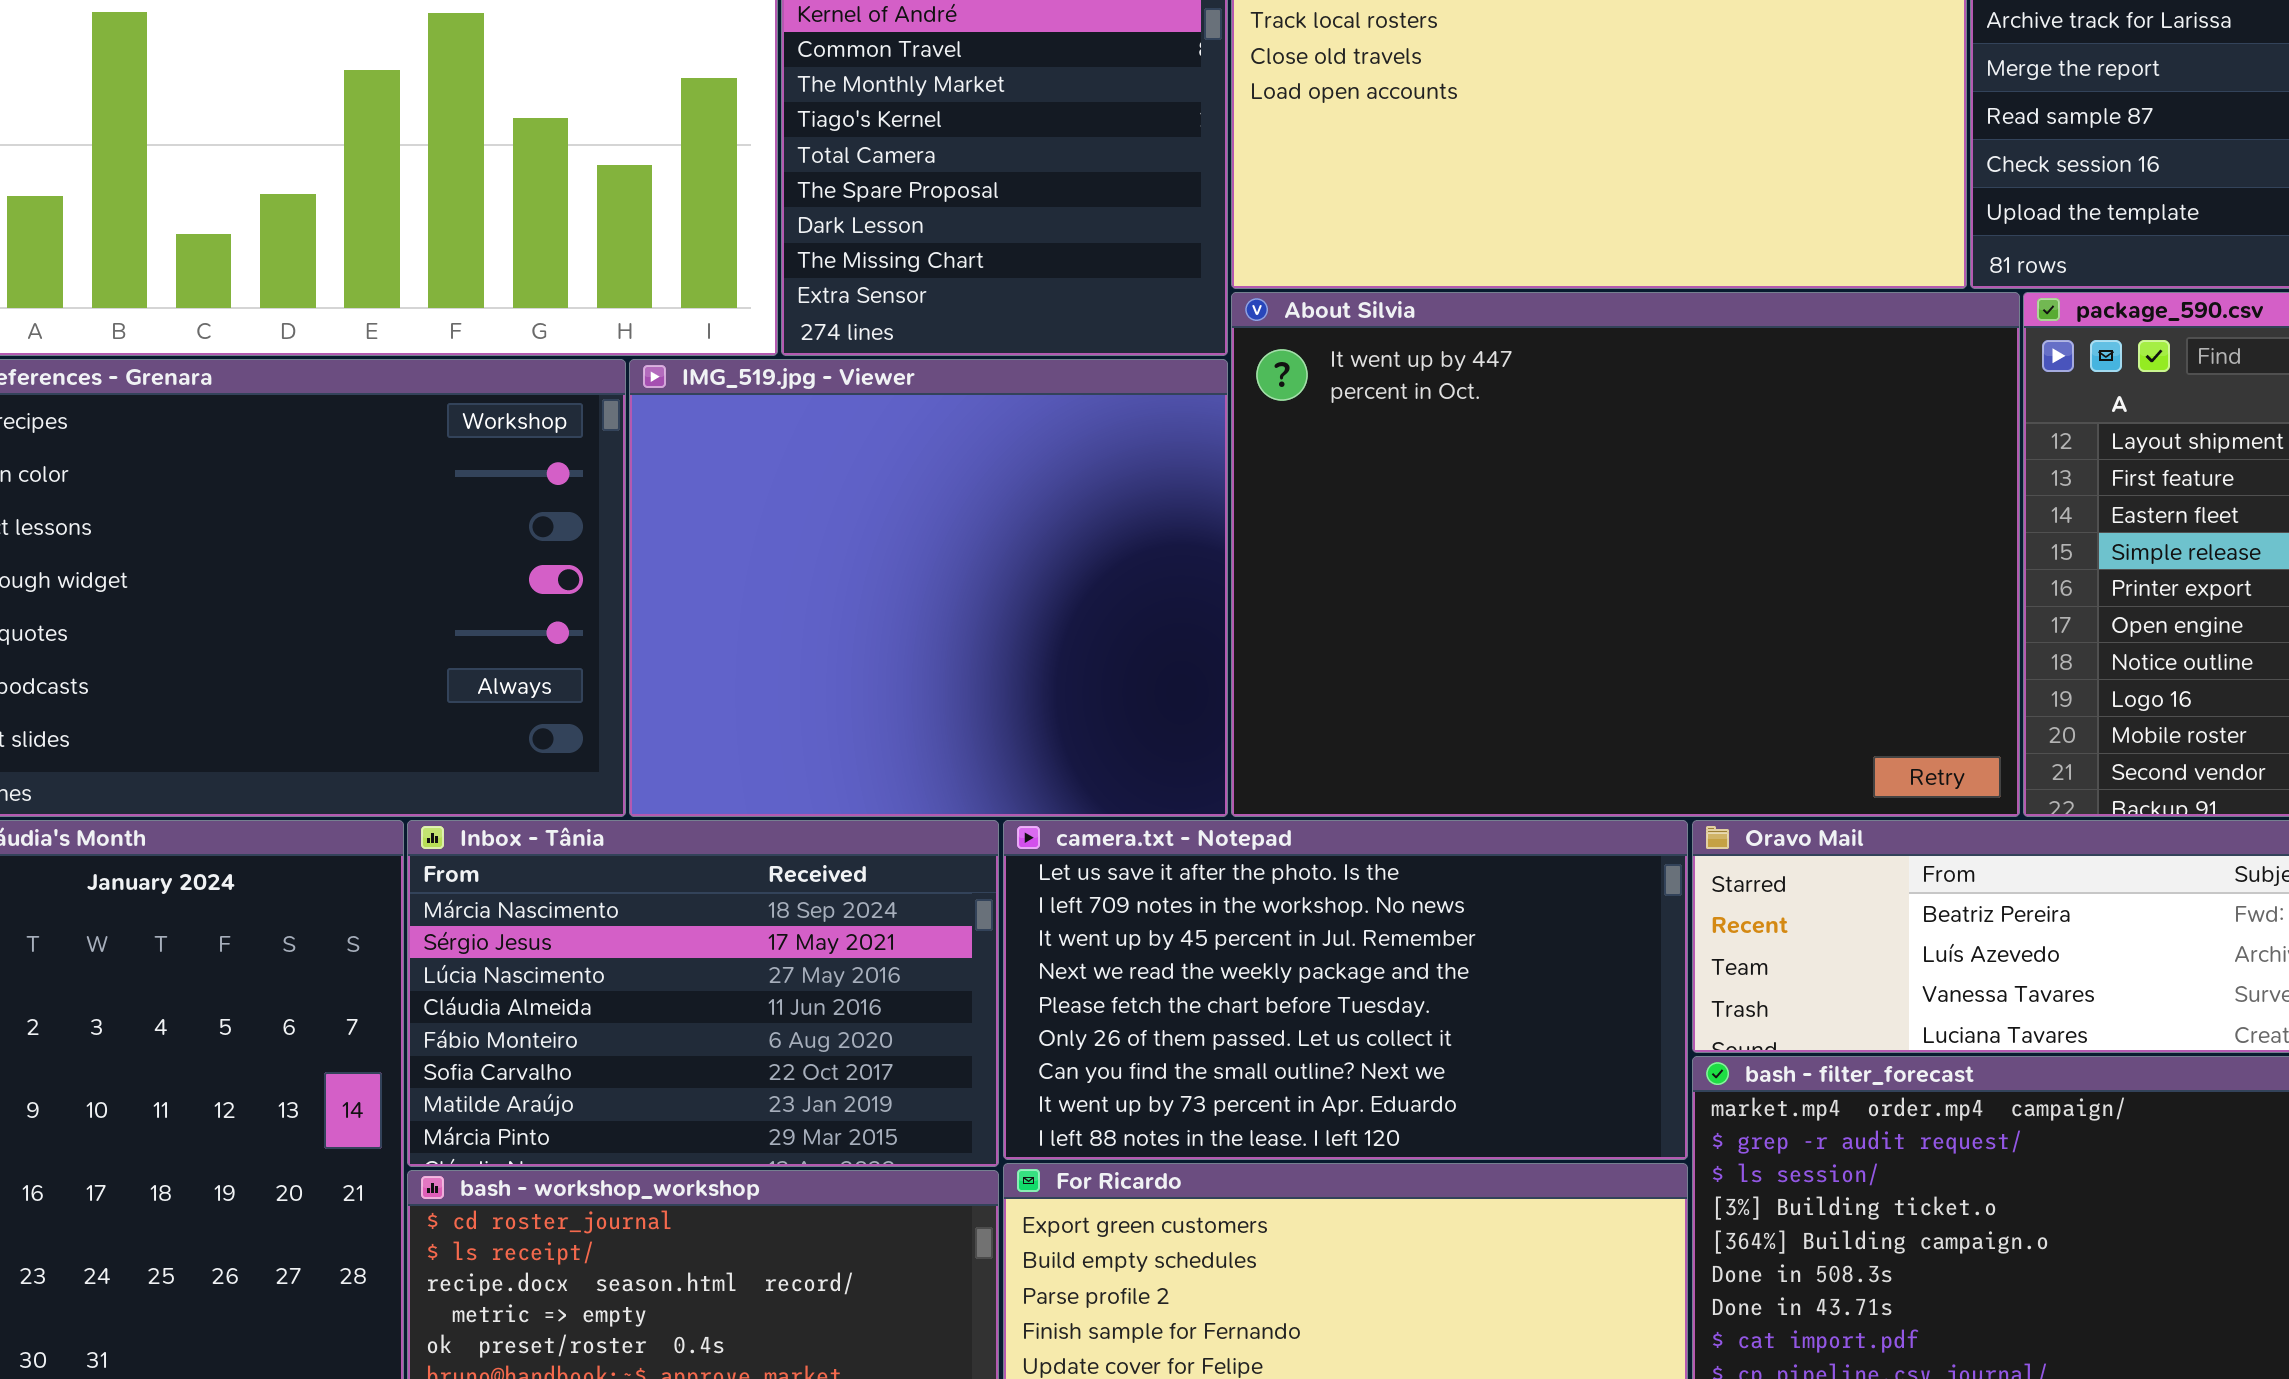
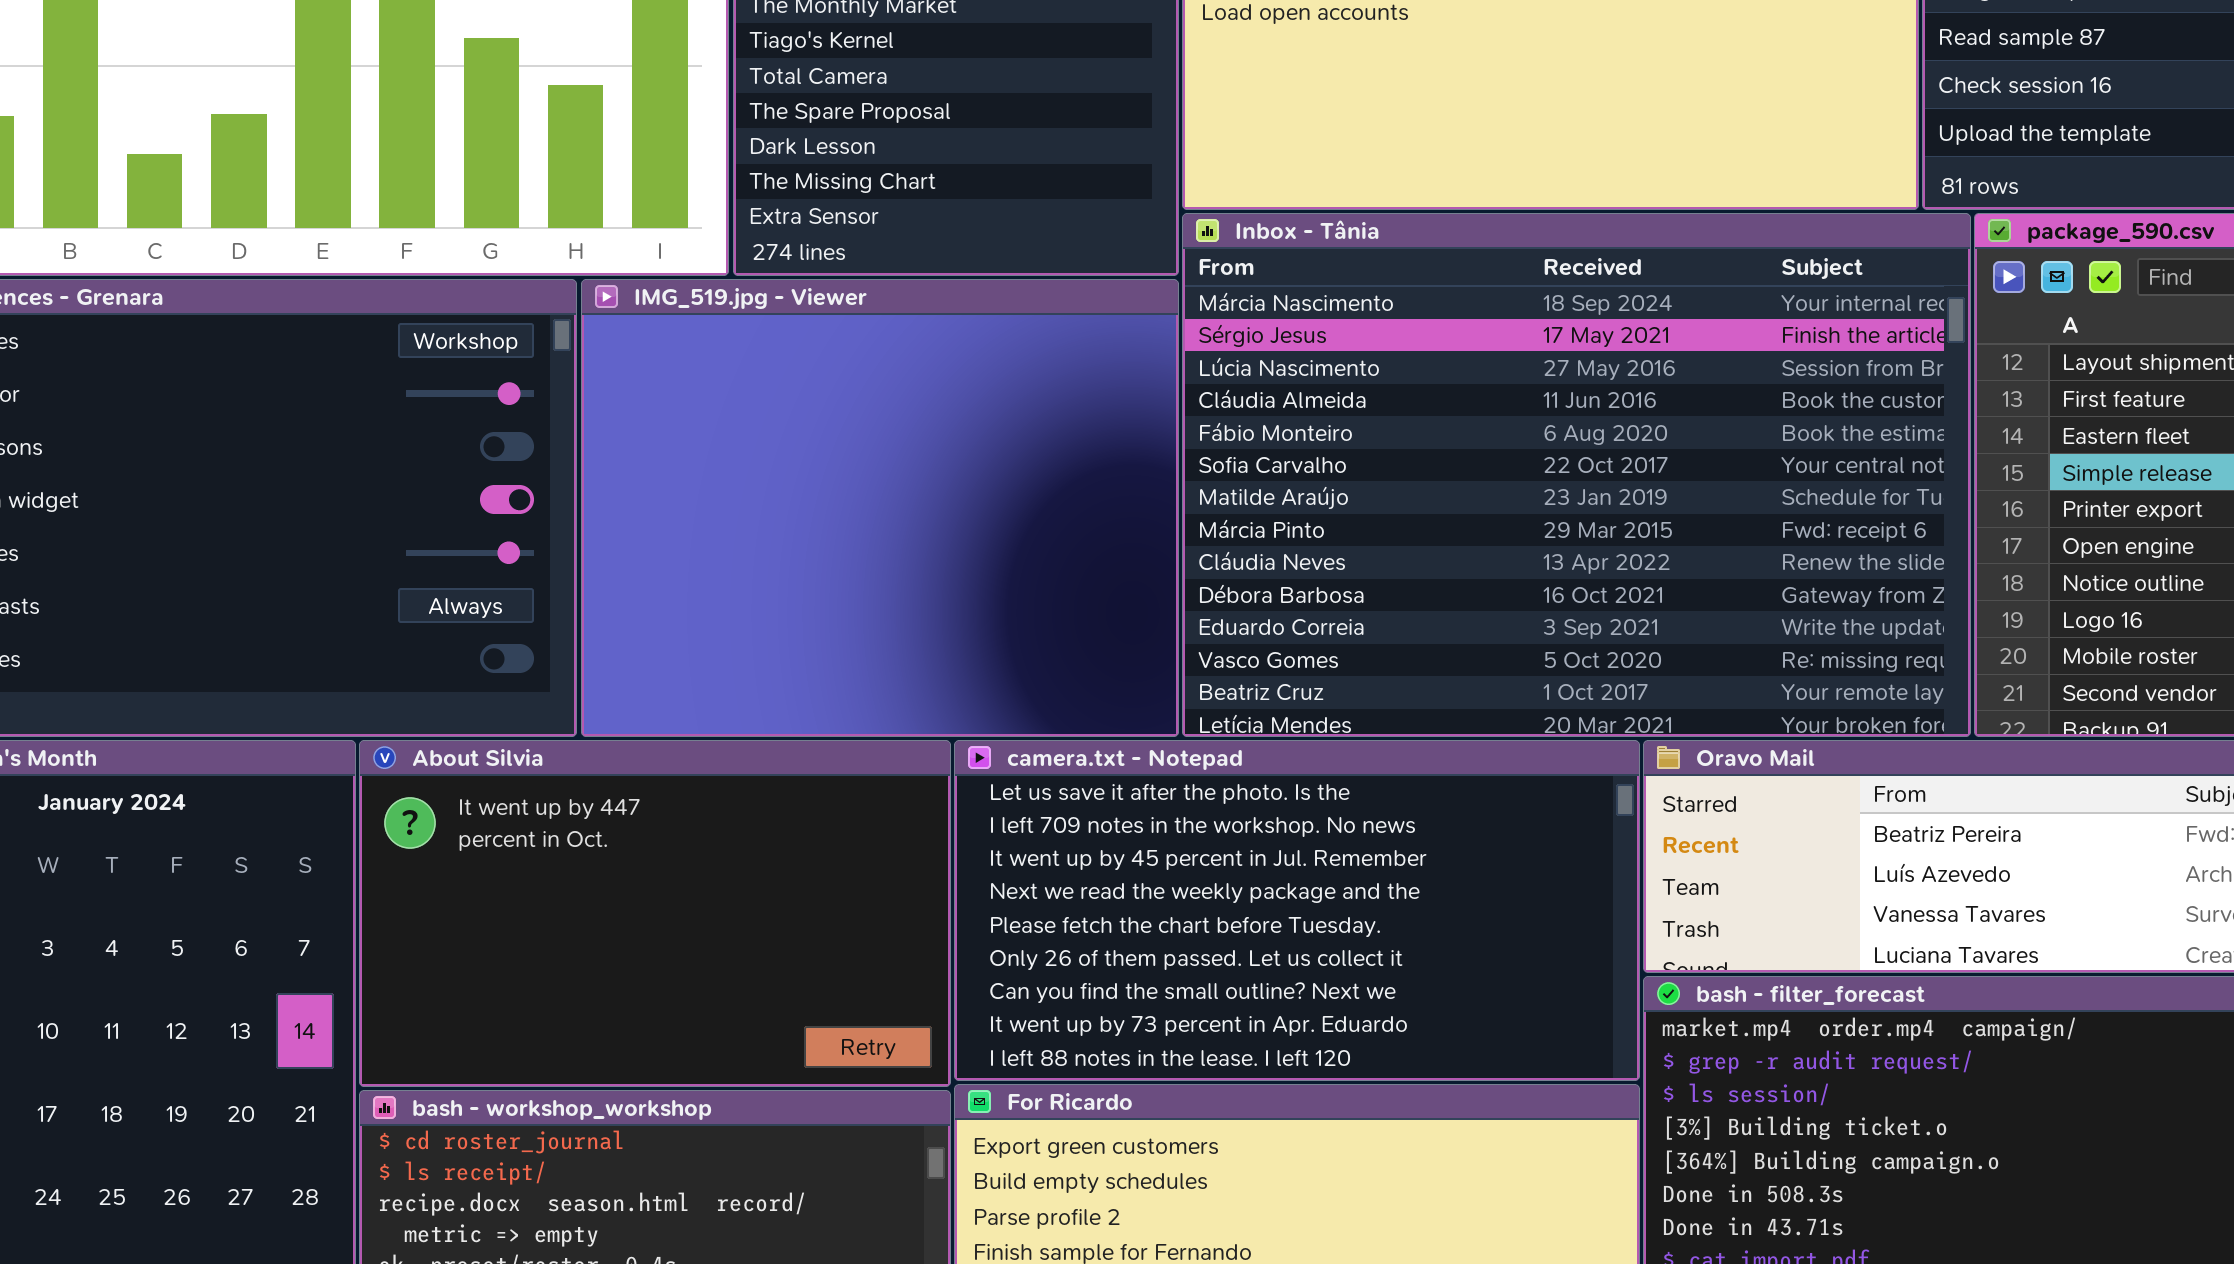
About Silvia: [1231,292,2020,817] -> [359,740,951,1087], moved, resized
Inbox - Tânia: [407,820,999,1167] -> [1182,213,1971,737], moved, resized

